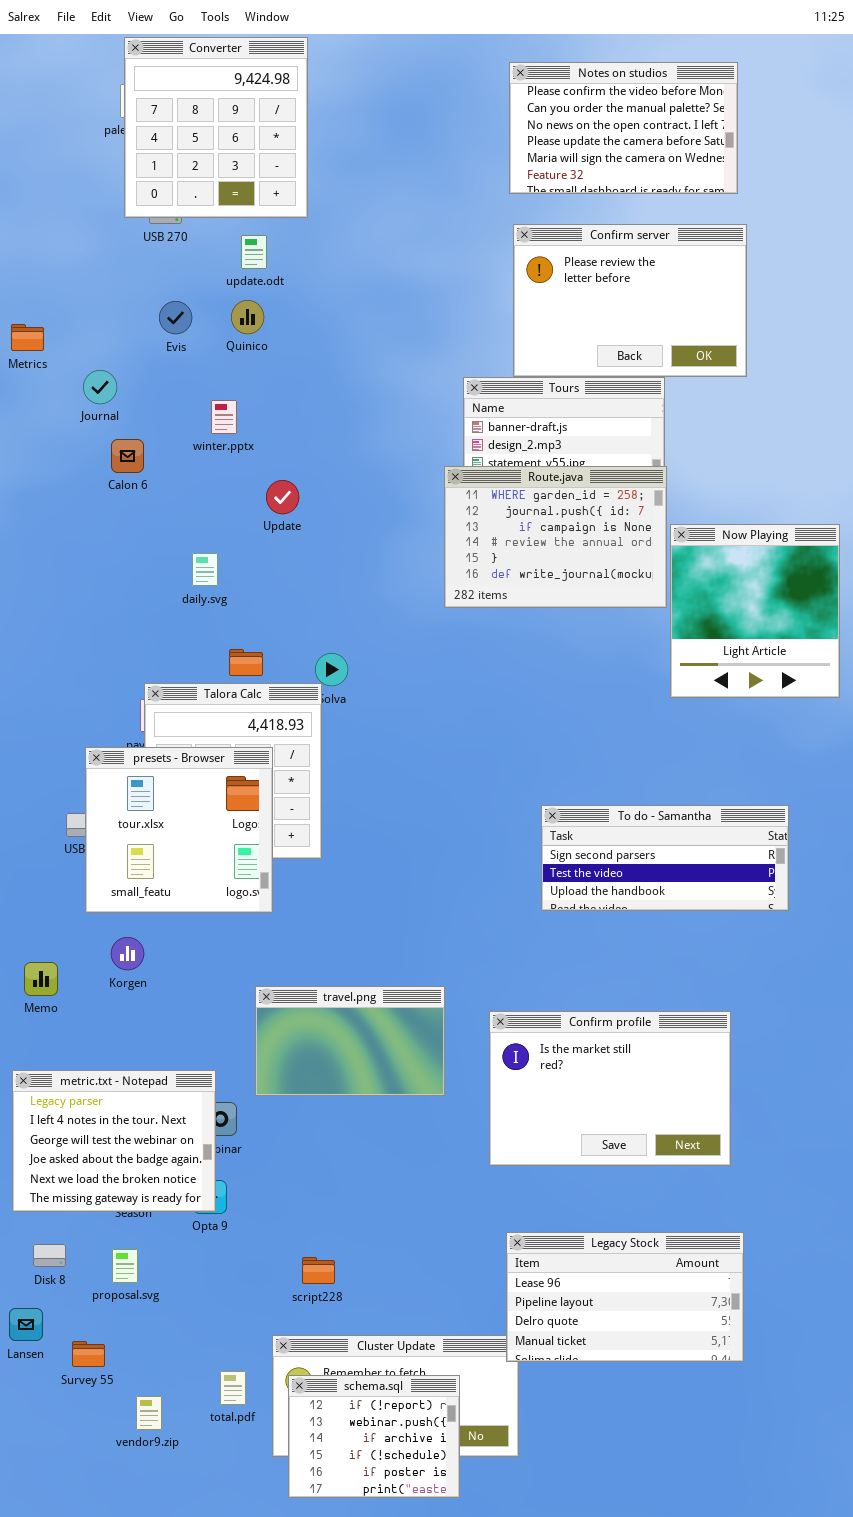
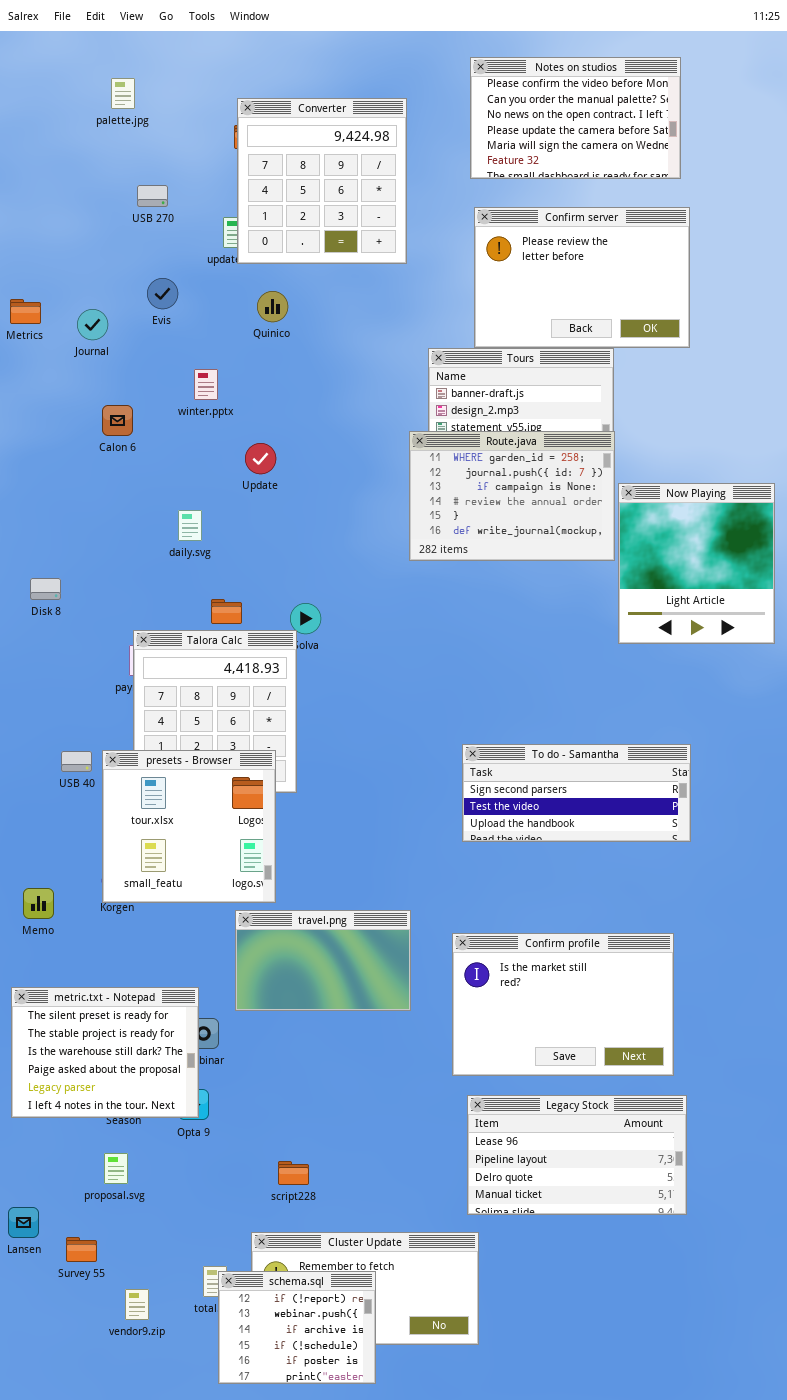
Converter: [124,37,308,218] -> [237,98,407,264], moved
Quinico: [231,300,264,334] -> [257,291,288,322], moved
Journal: [83,370,117,404] -> [77,309,108,340], moved
presets - Browser: [85,747,273,913] -> [102,750,276,903], moved
To do - Samantha: [541,805,789,911] -> [462,744,691,842], moved
metric.txt - Notepad: [12,1070,216,1212] -> [11,987,199,1118], scrolled up 4 rows
Legacy Stock: [506,1232,744,1362] -> [467,1095,687,1215], moved
Disk 8: [33,1244,66,1267] -> [30,578,61,600], moved
schema.sql: [288,1375,460,1498] -> [218,1271,376,1384], moved

